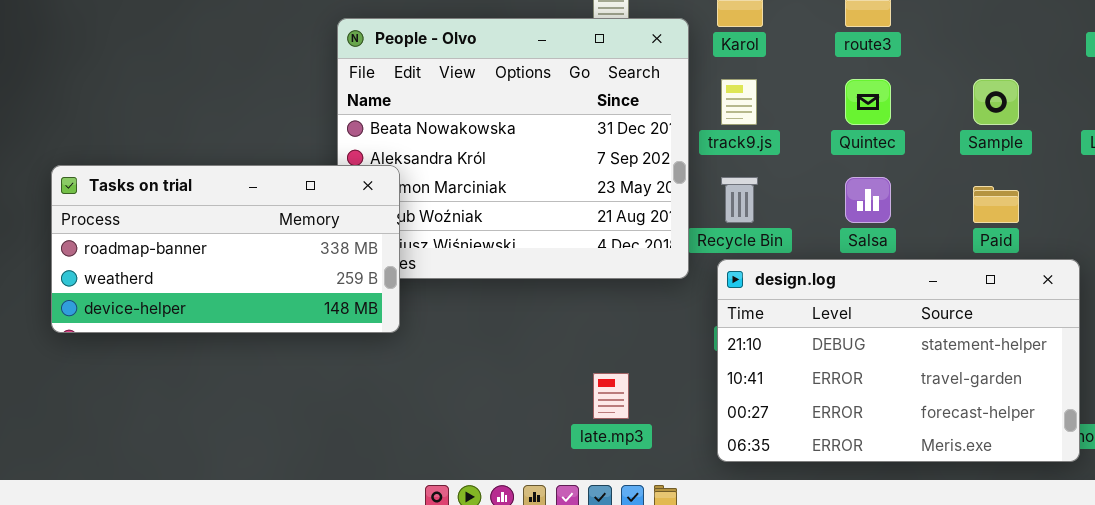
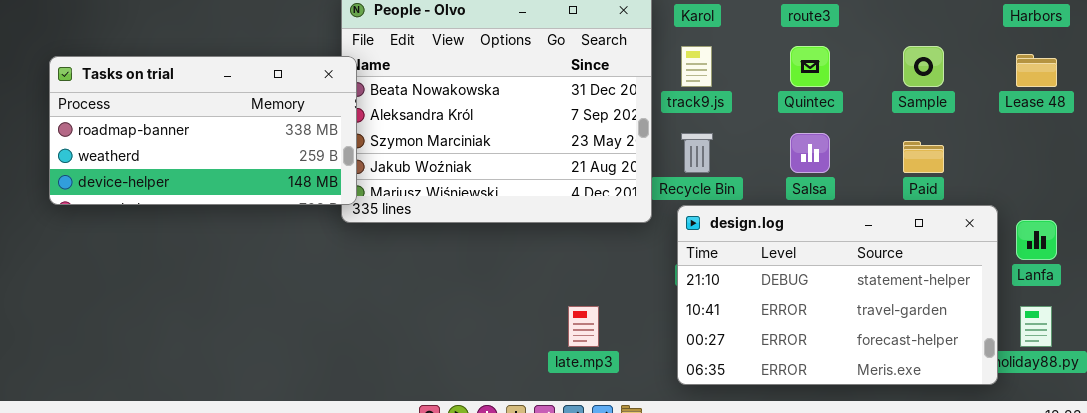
Tasks on trial: [51,165,400,333] -> [49,56,357,205], moved

